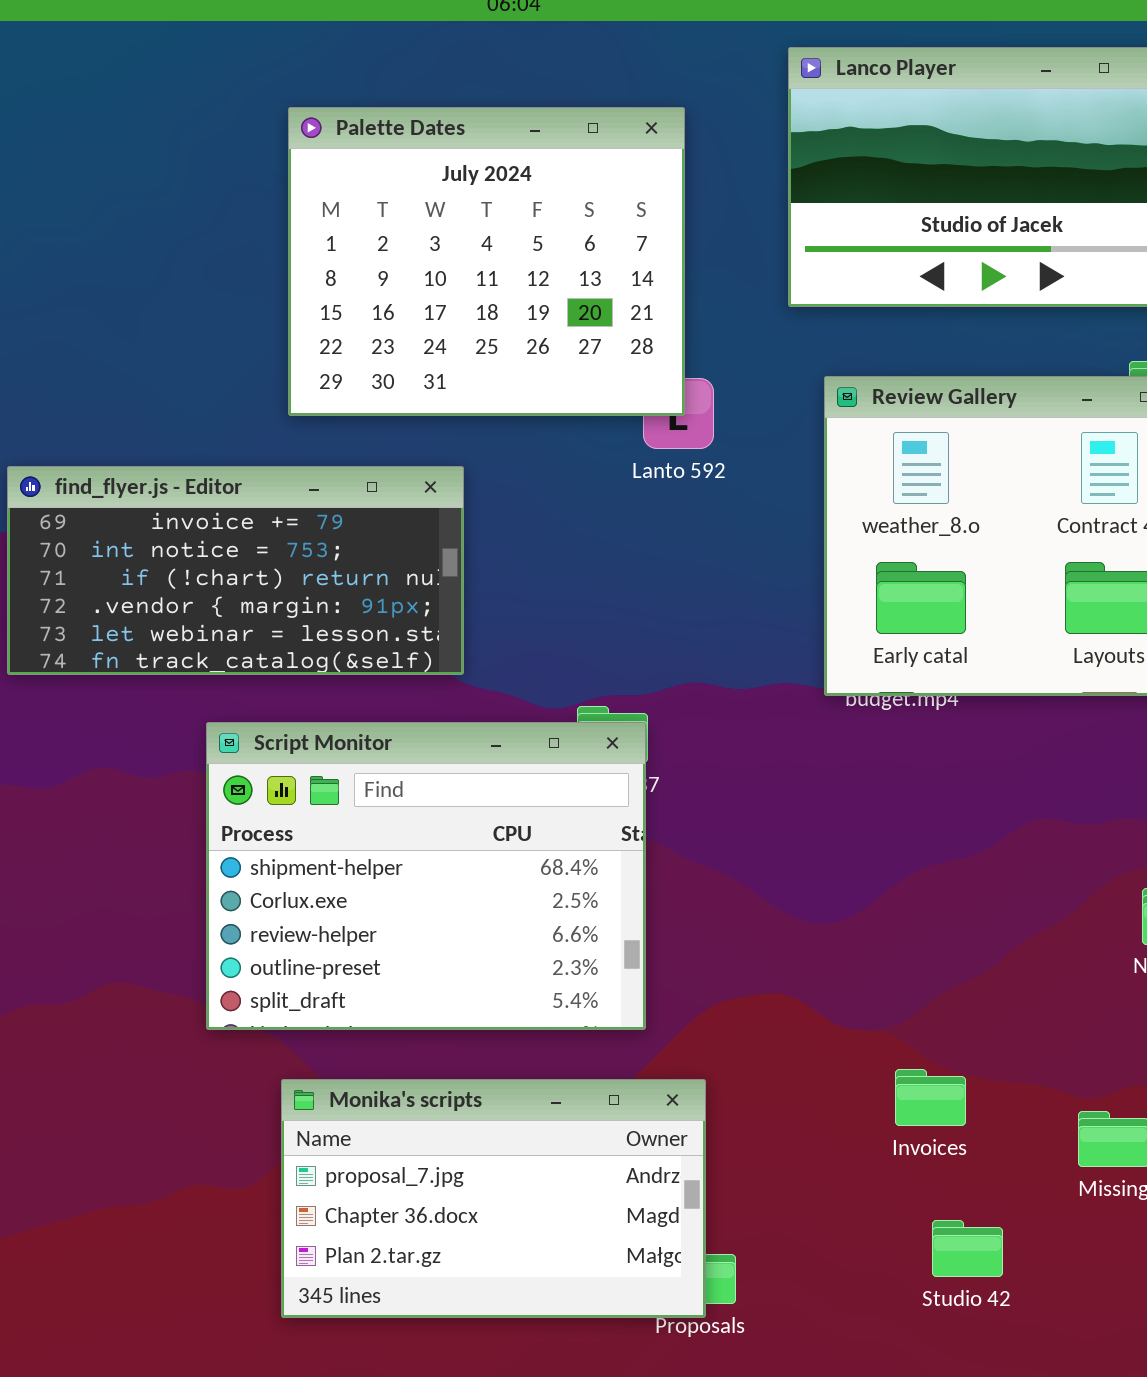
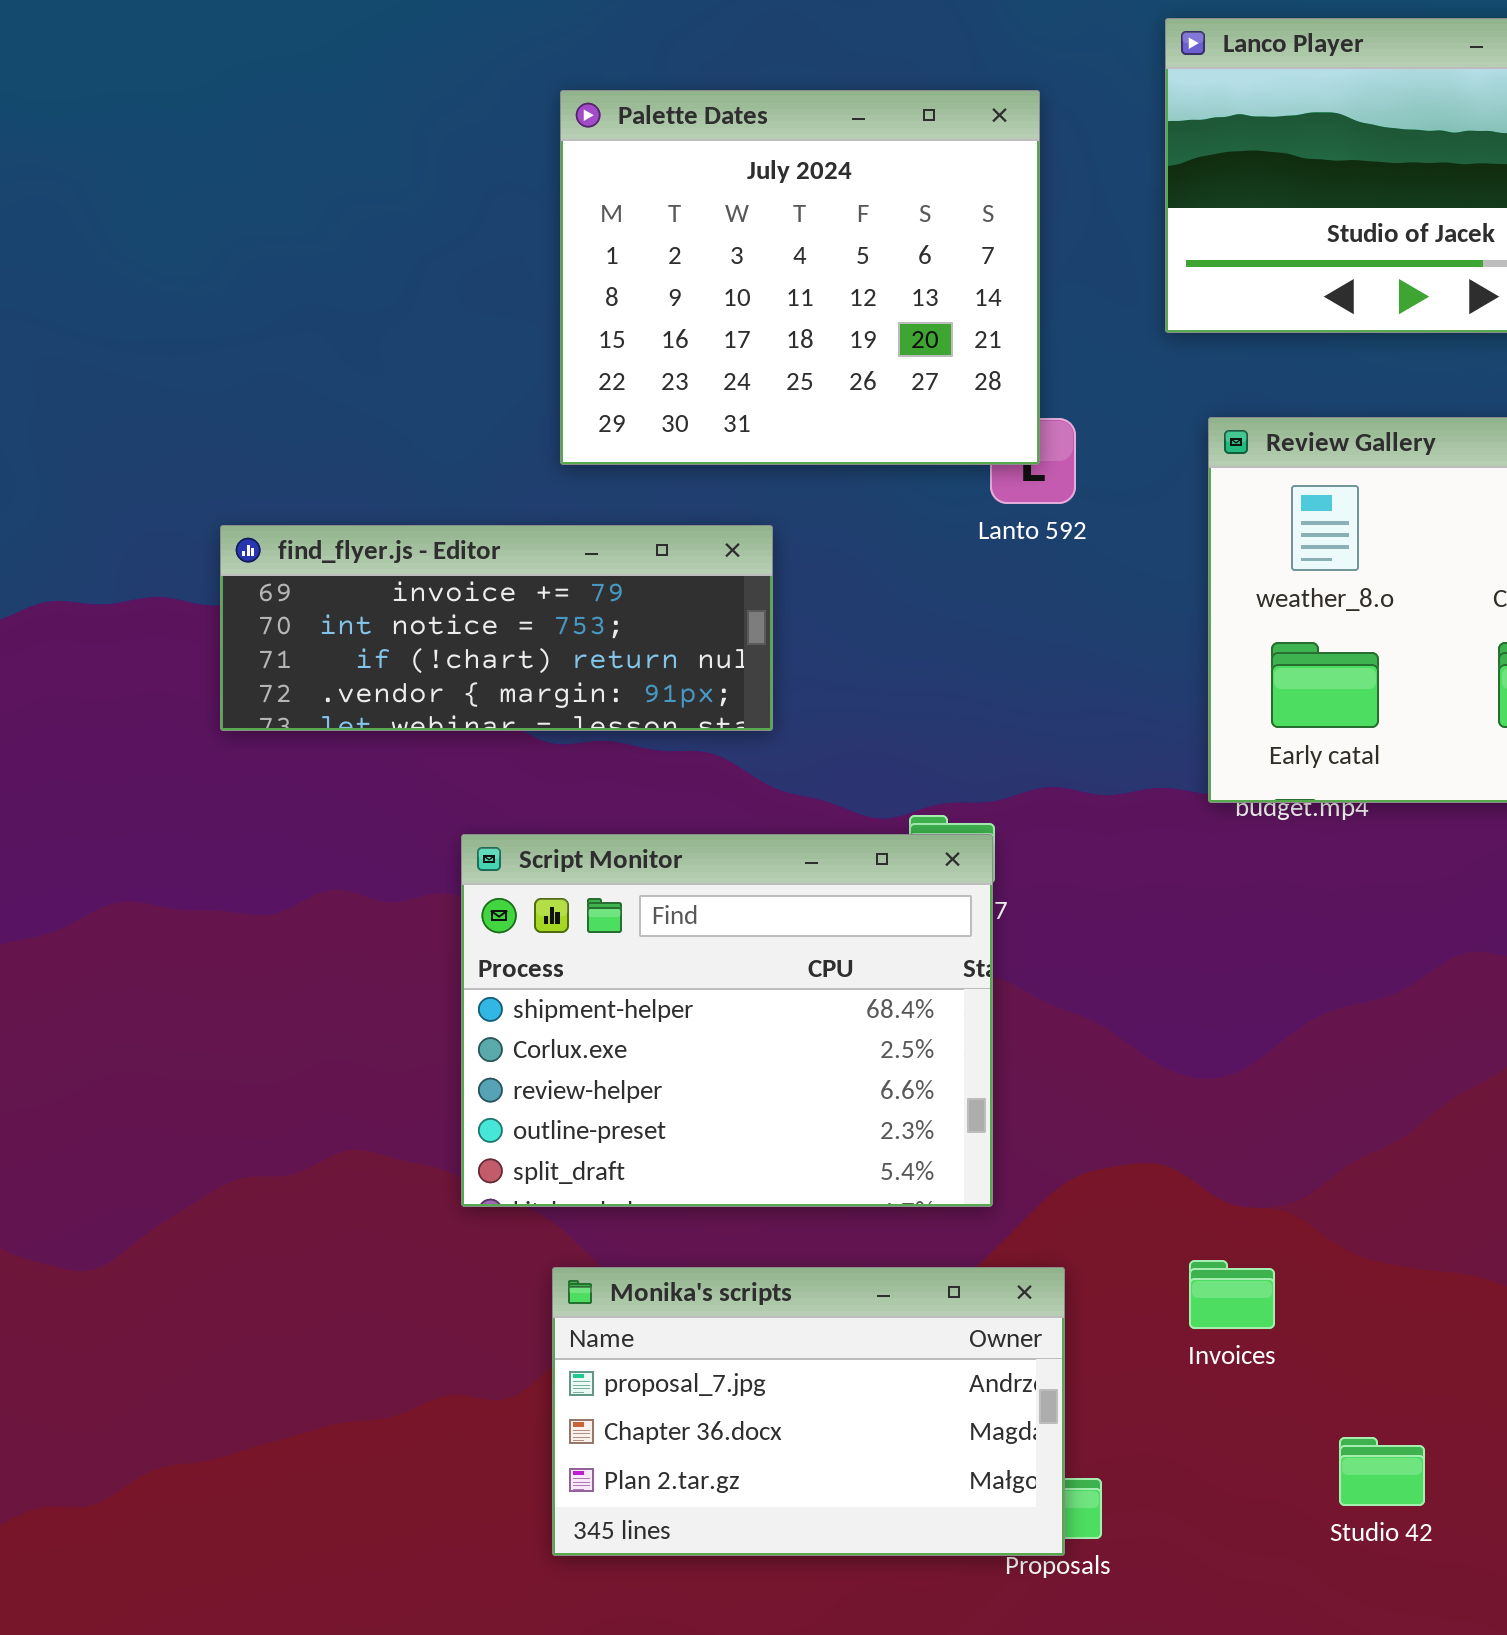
find_flyer.js - Editor: [7,466,464,675] -> [220,525,773,731], resized
Invoices: [895,1069,966,1126] -> [1189,1260,1275,1329], moved

